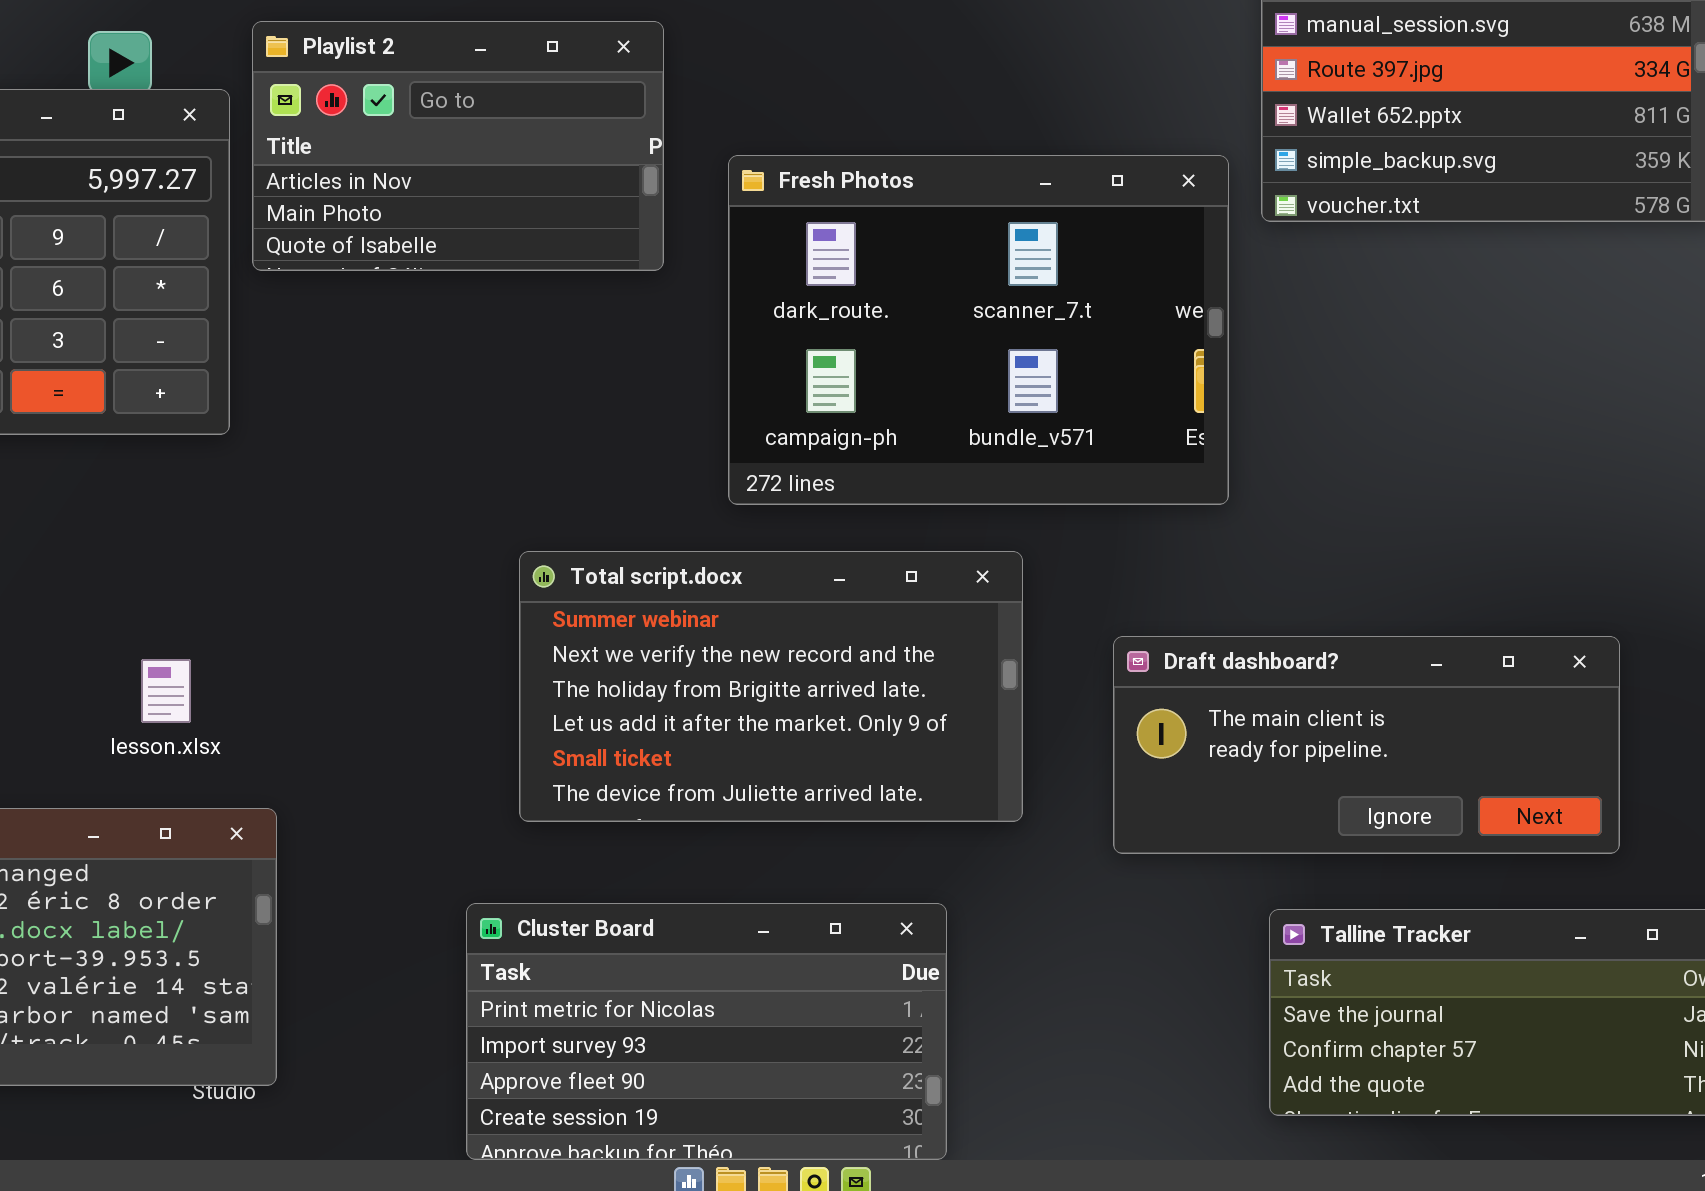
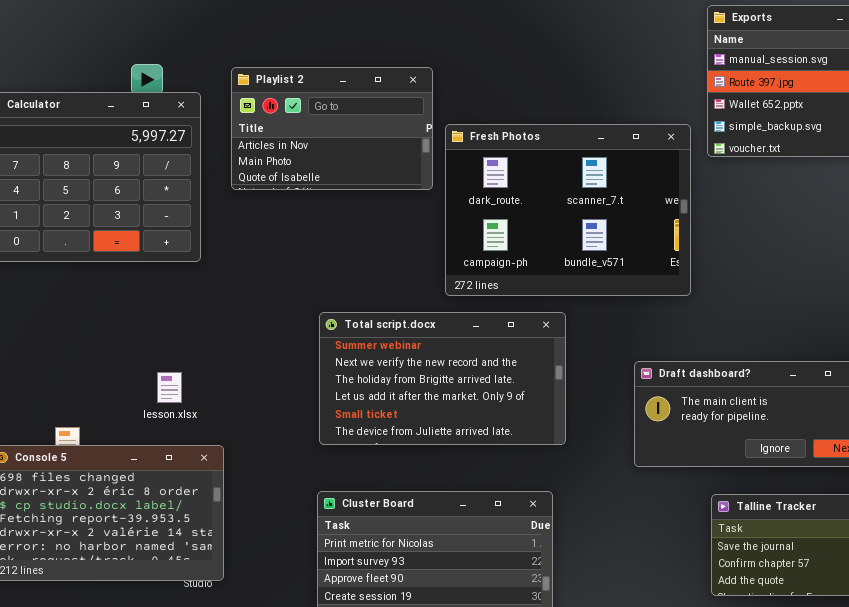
Playlist 2: [252,21,664,271] -> [231,67,433,190], moved
Total script.docx: [519,551,1023,822] -> [319,312,566,445], moved

